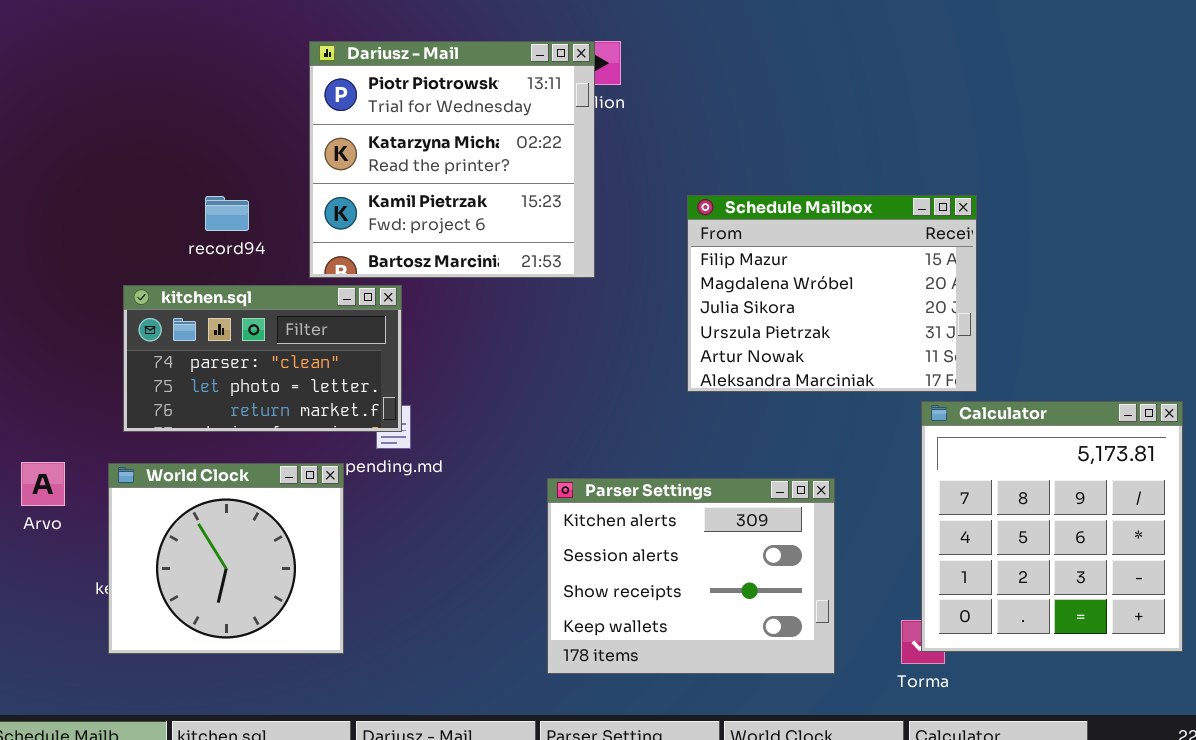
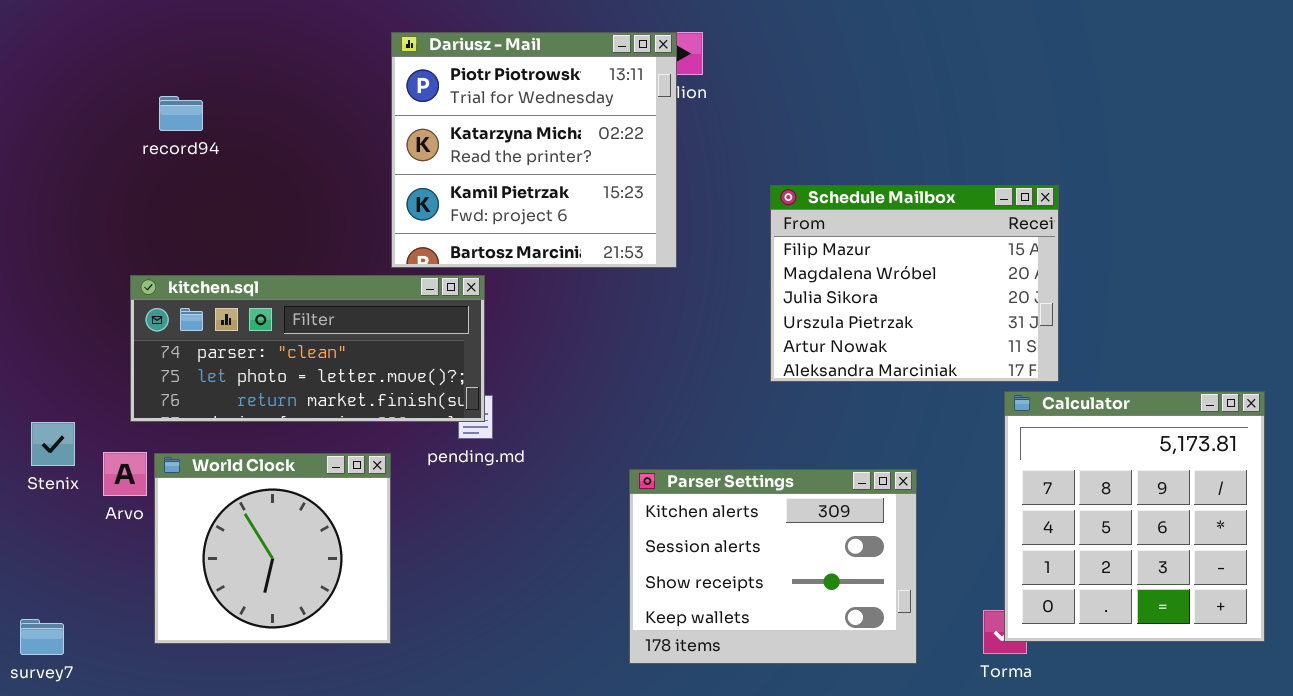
record94: [205,196,249,231] -> [159,96,203,131], moved
kitchen.sql: [123,285,402,432] -> [130,275,485,422], resized
World Clock: [108,463,344,654] -> [154,453,391,644], moved

